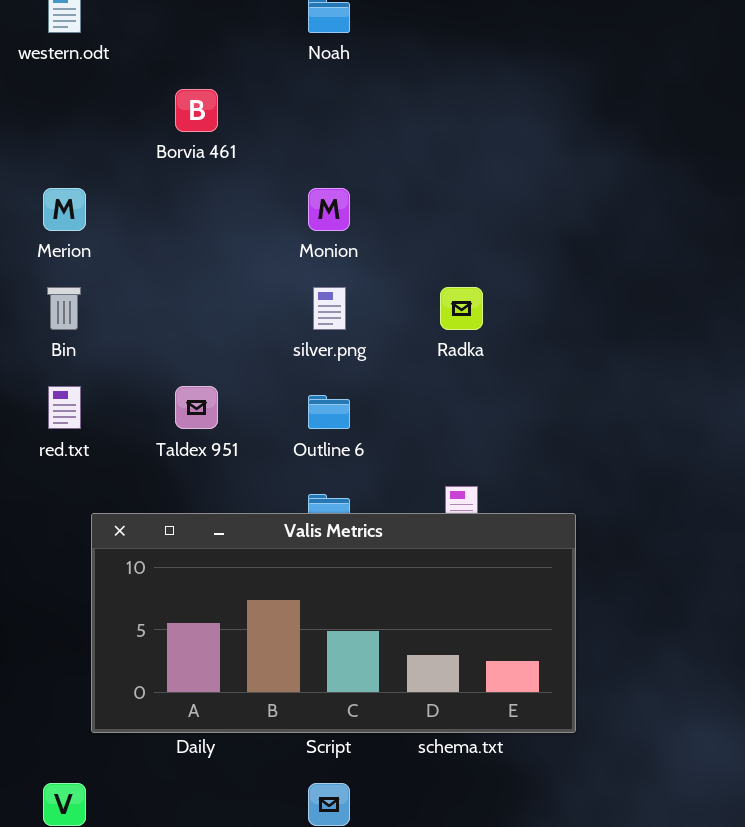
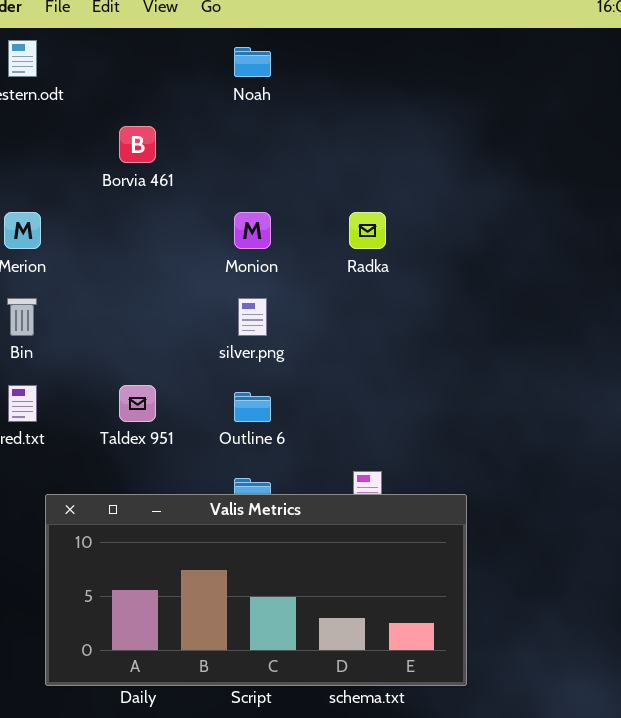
Radka: [440,287,483,330] -> [349,212,386,249], moved

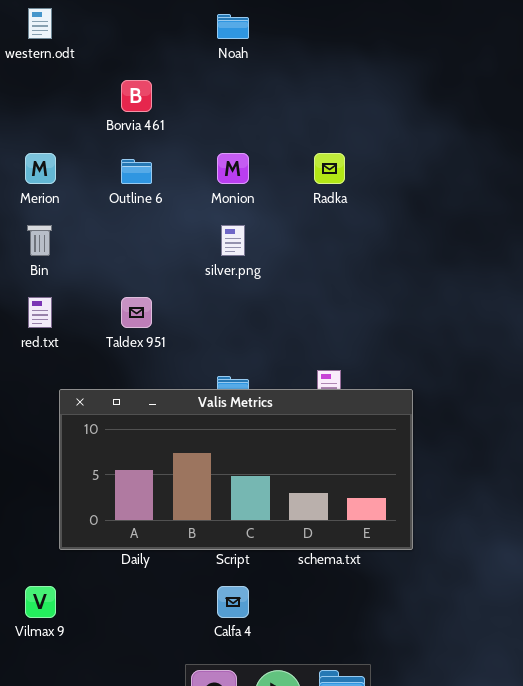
Outline 6: [234,392,271,422] -> [121,159,152,184], moved

